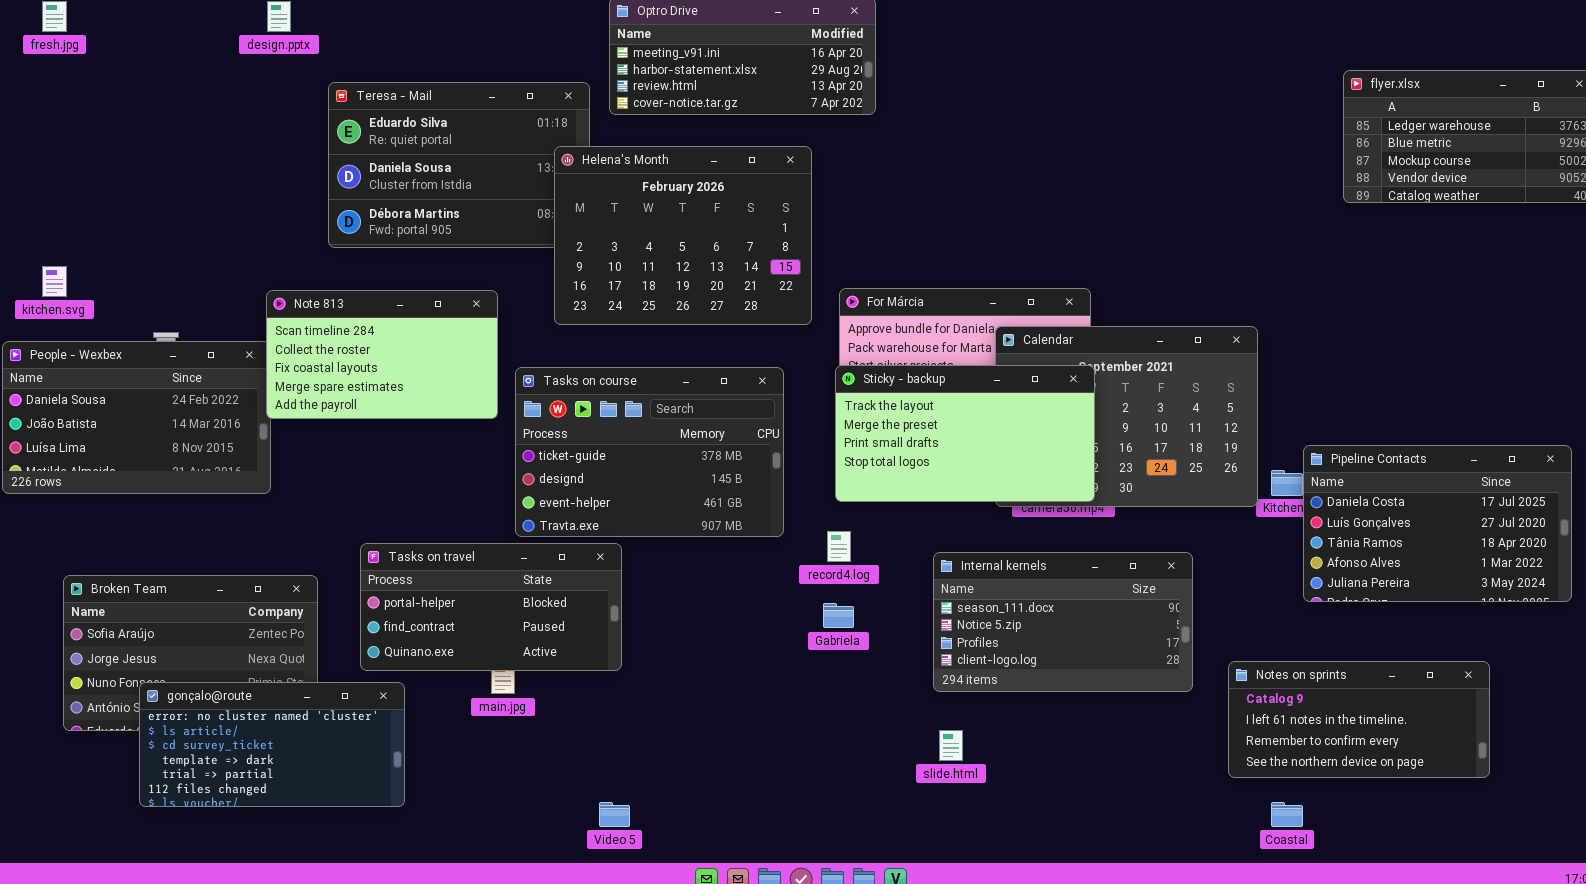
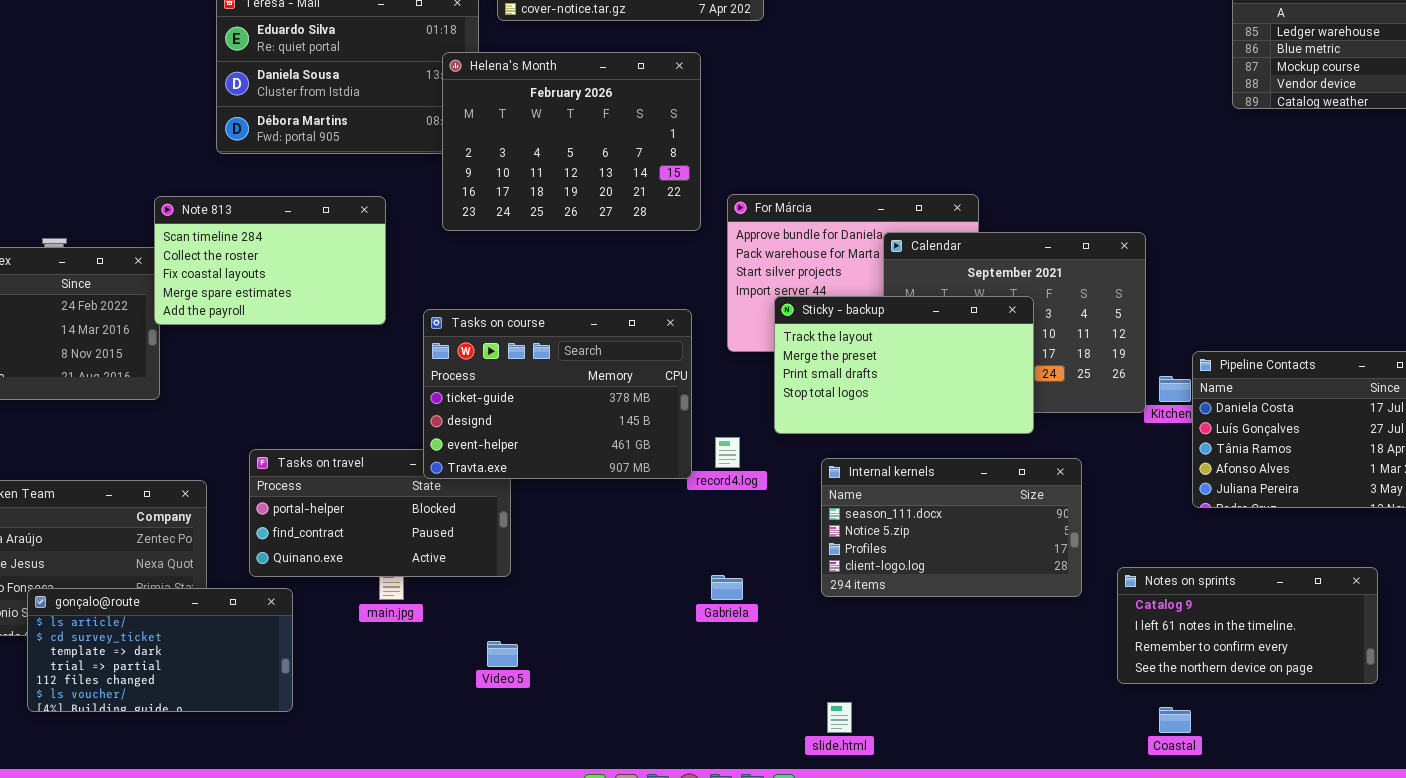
Sticky - backup: [835,365,1095,502] -> [774,296,1034,434], moved
Tasks on course: [515,367,784,537] -> [423,309,692,479], moved
Gabriela: [823,603,854,628] -> [711,575,743,600], moved
gonçalo@route: [139,682,405,807] -> [27,588,293,712], scrolled down 1 row
slide.html: [939,730,963,761] -> [827,702,852,733], moved
Video 5: [599,802,630,827] -> [487,641,518,667], moved

